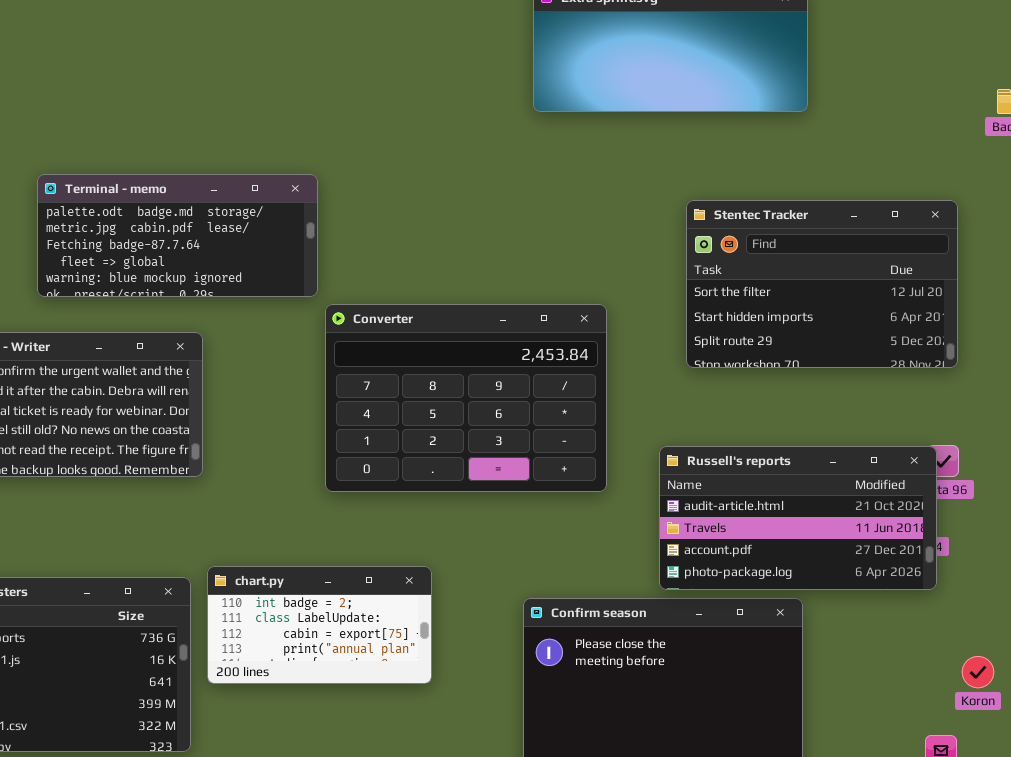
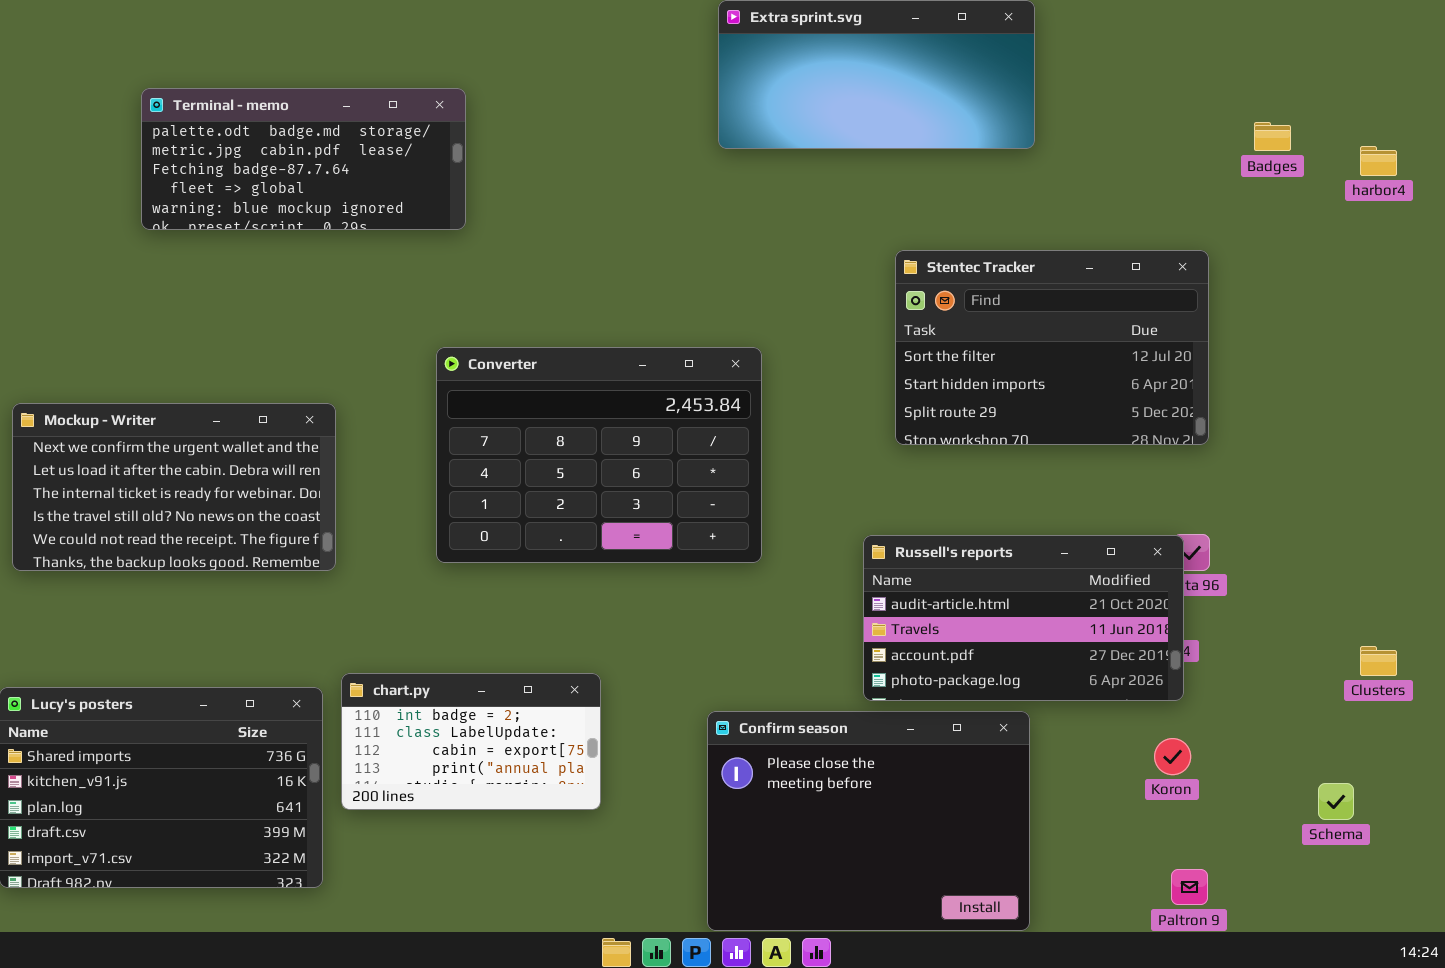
Terminal - memo: [37,174,318,297] -> [141,88,466,230], moved
Converter: [325,304,607,492] -> [436,347,762,563], moved
Koron: [962,656,994,688] -> [1154,738,1191,775], moved

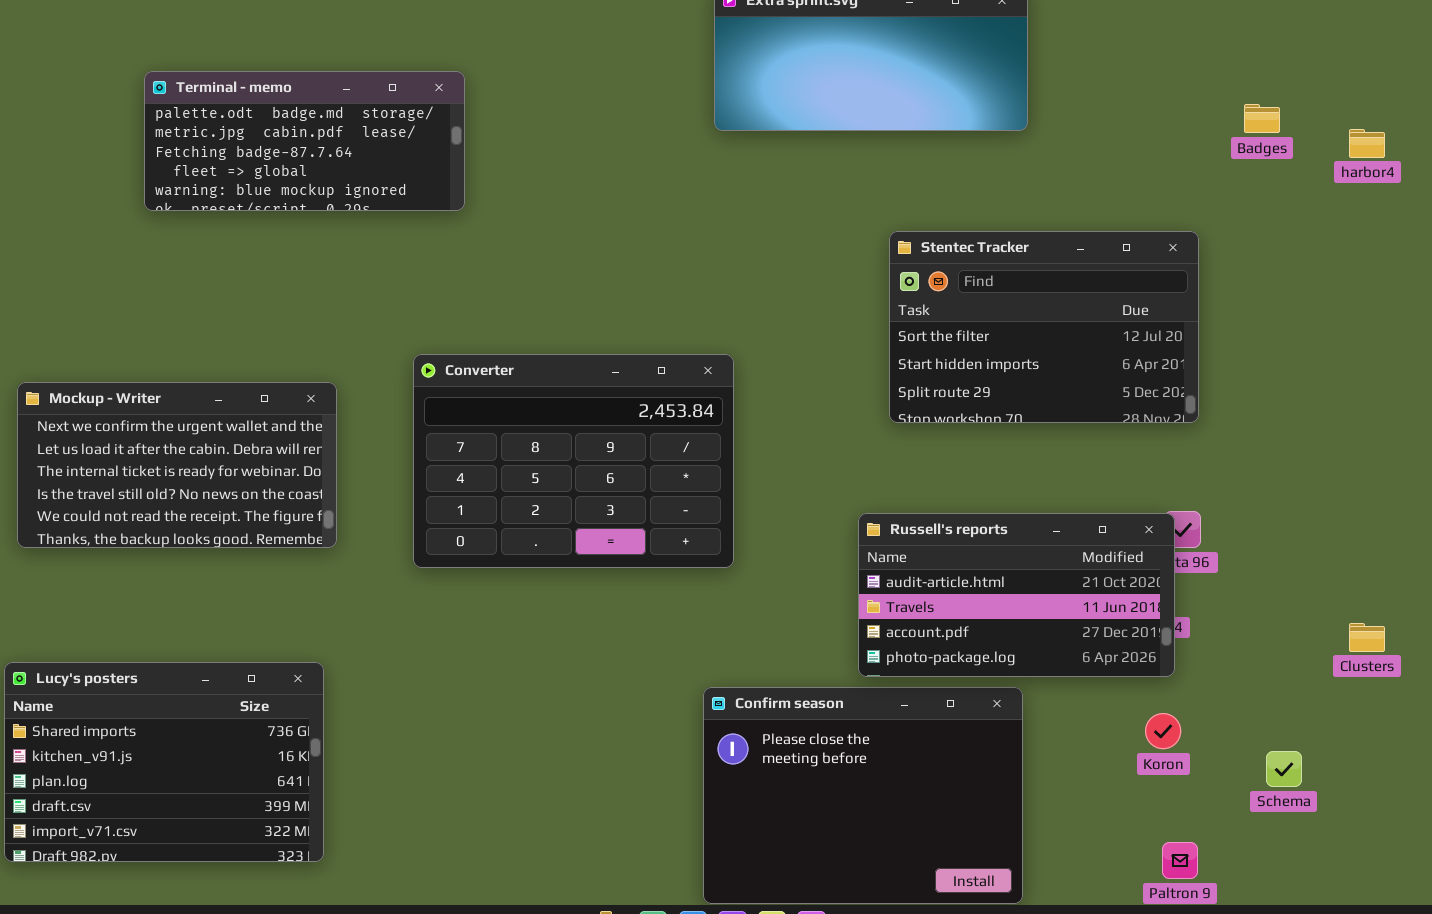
Converter: [436,347,762,563] -> [413,354,734,568], moved
chart.py: [341,673,601,810] -> none, closed
Schema: [1318,783,1354,820] -> [1266,751,1302,787], moved

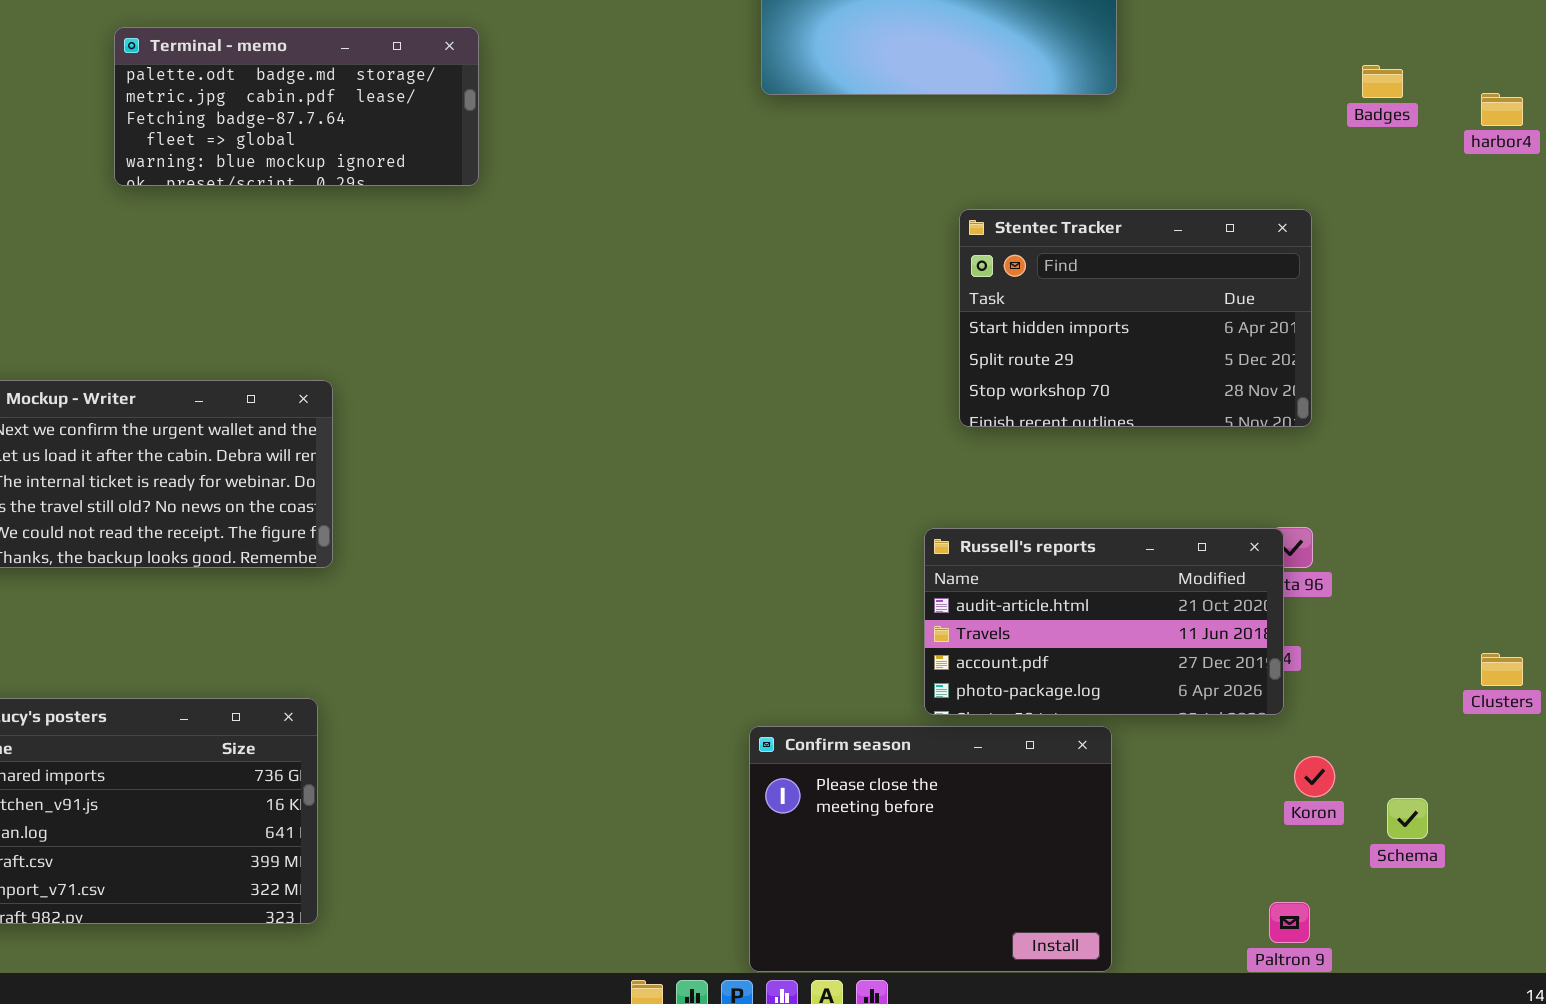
Stentec Tracker: [889,231,1199,423] -> [959,209,1312,427], scrolled down 1 row
Converter: [413,354,734,568] -> none, closed
Koron: [1145,713,1181,749] -> [1294,756,1335,797], moved

